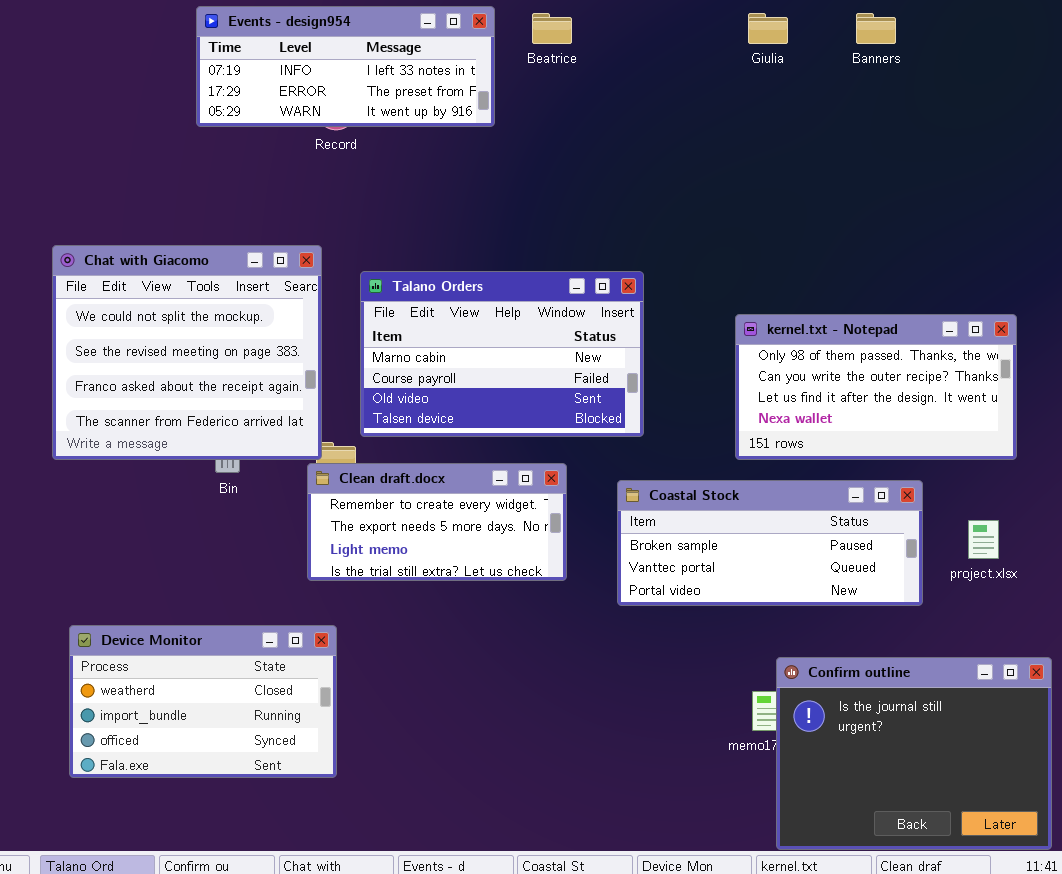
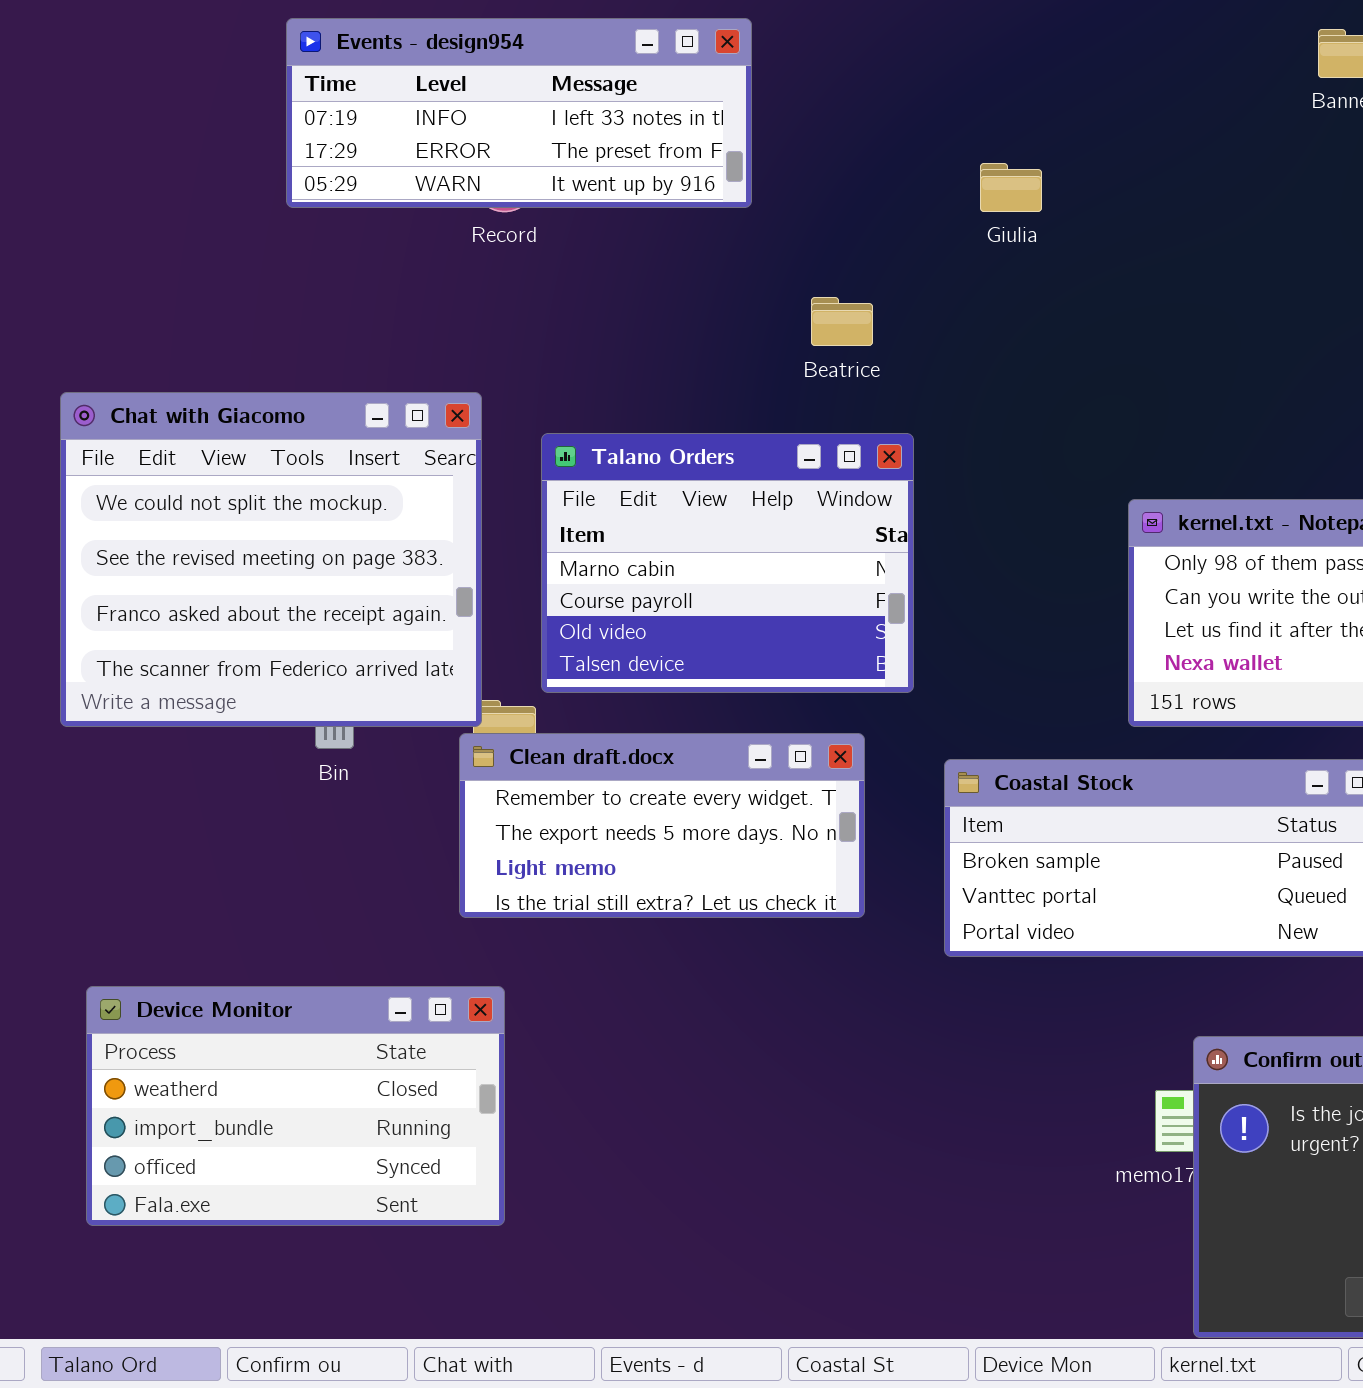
Beatrice: [532,13,572,44] -> [811,297,873,346], moved
Giulia: [748,13,788,44] -> [980,163,1042,212], moved
Talano Orders: [360,271,644,437] -> [541,433,914,693], resized

